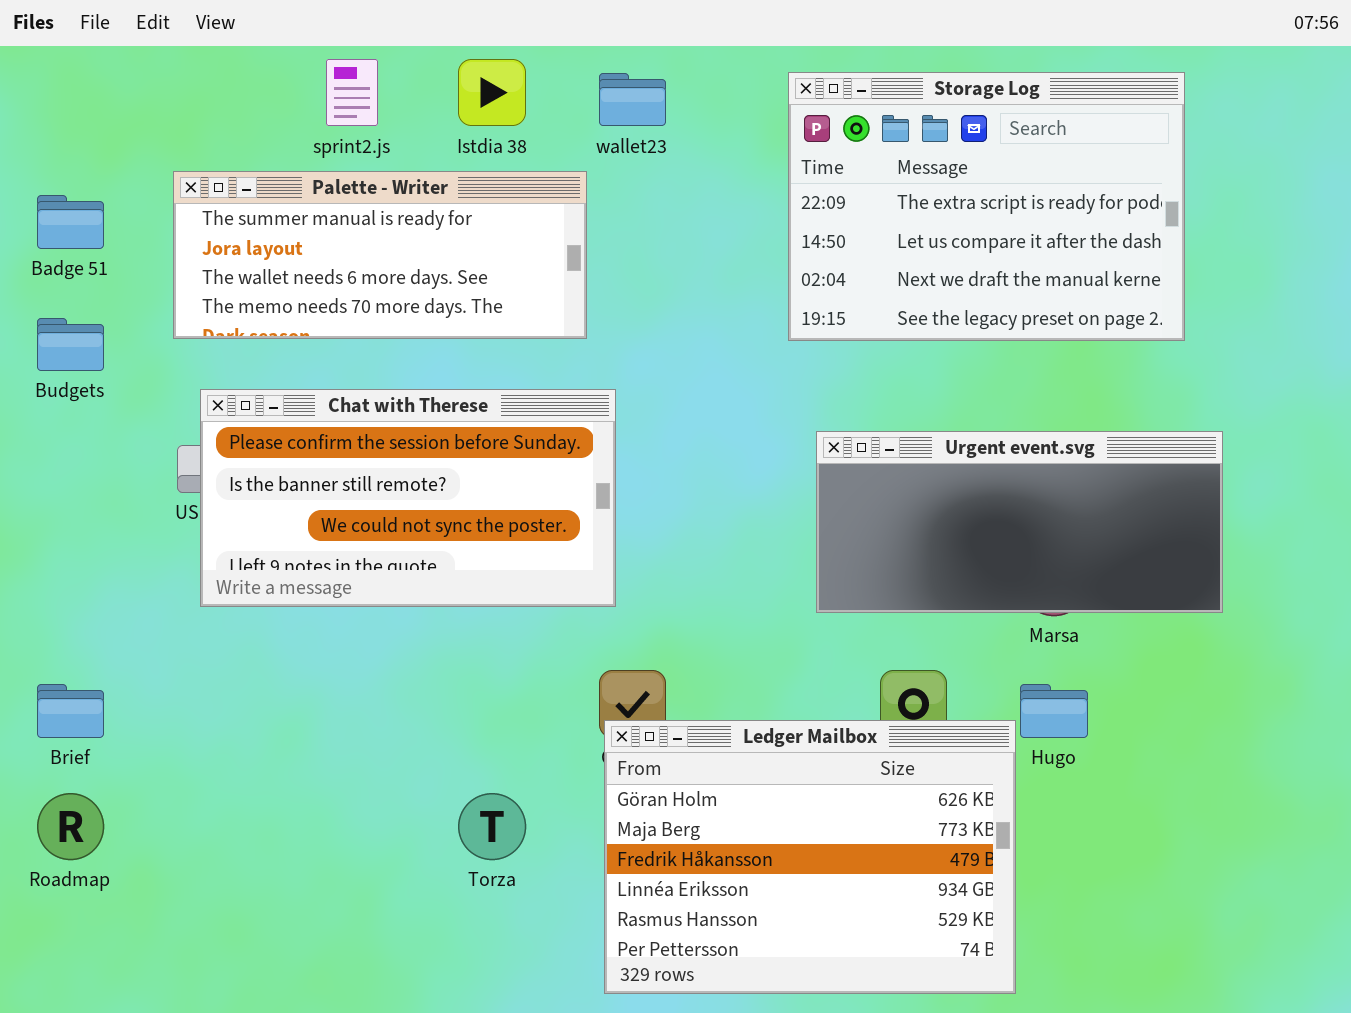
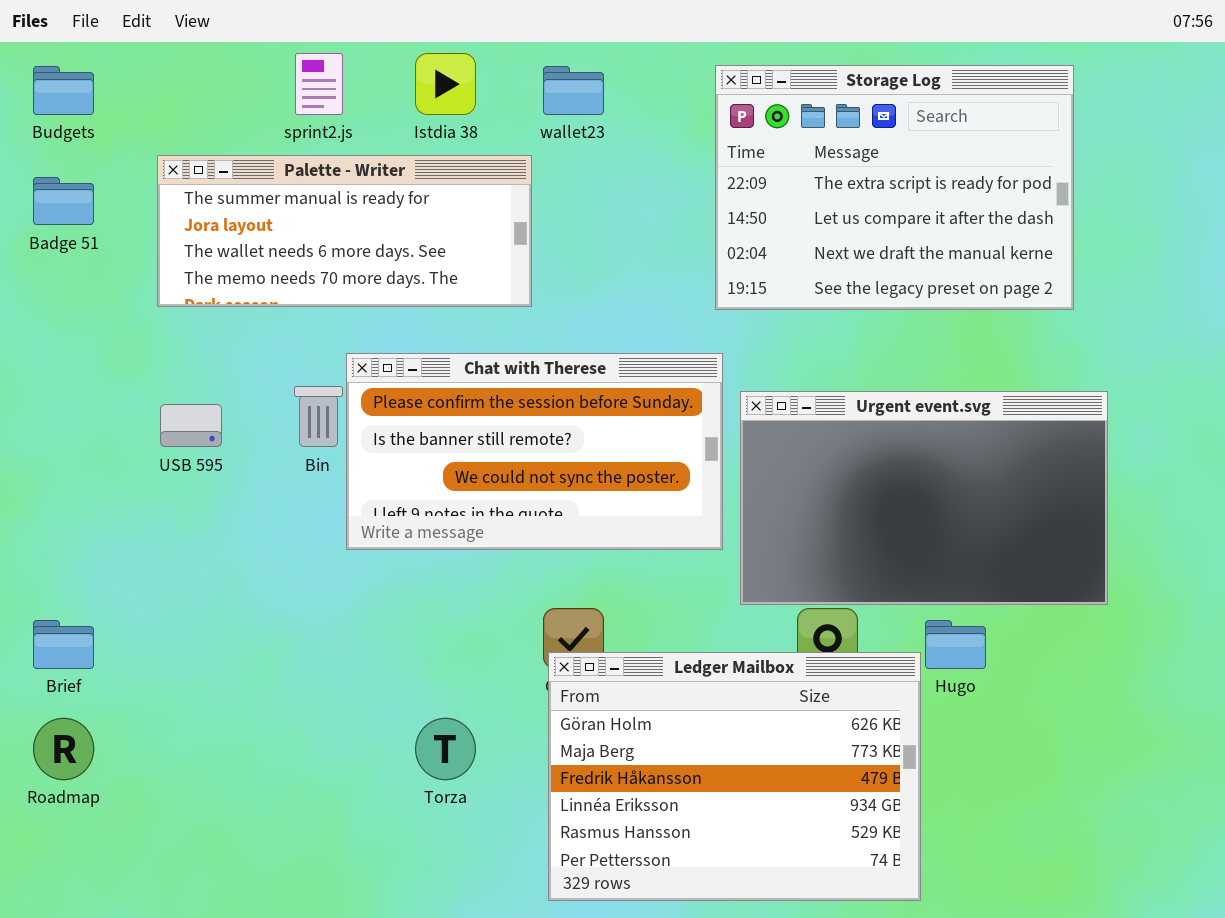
Budgets: [37,318,104,371] -> [33,66,94,115], moved
Chat with Therese: [200,389,616,607] -> [346,353,723,550], moved
Urgent event.svg: [816,431,1223,613] -> [740,391,1108,605], resized

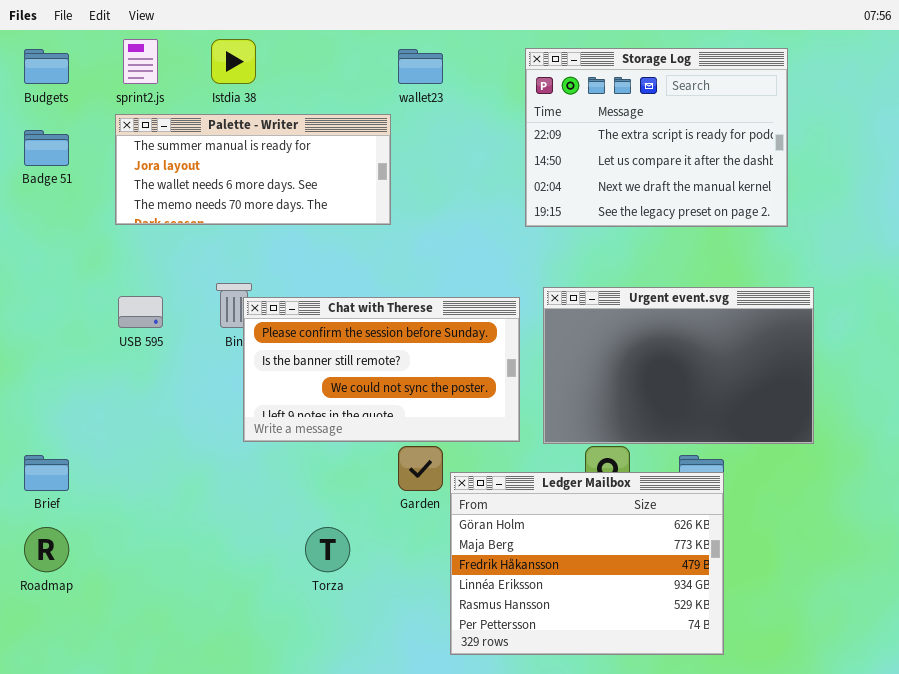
sprint2.js: [295,53,343,115] -> [123,39,158,84], moved
Istdia 38: [415,53,476,115] -> [211,39,256,84], moved
Chat with Therese: [346,353,723,550] -> [243,297,520,442], moved
Ledger Mailbox: [548,652,921,901] -> [450,472,724,655], moved

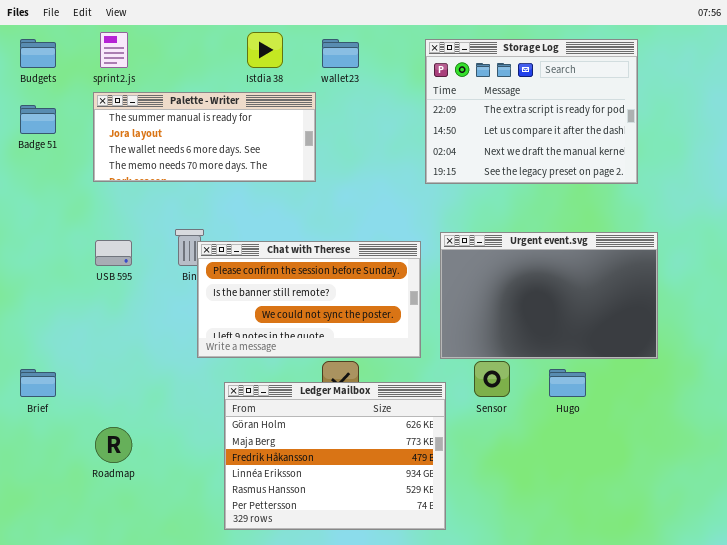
Istdia 38: [211,39,256,84] -> [247,32,283,68], moved
Ledger Mailbox: [450,472,724,655] -> [224,382,446,530], moved
Roadmap: [24,527,69,572] -> [95,427,132,463], moved

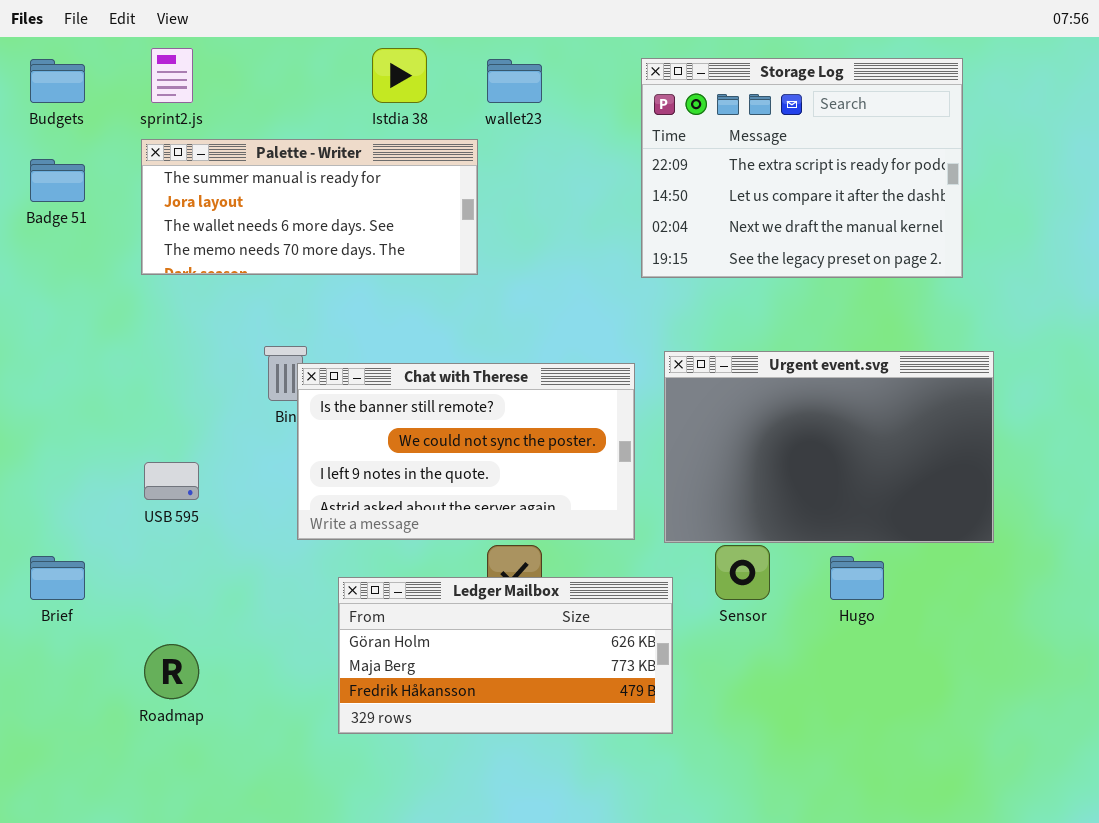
USB 595: [95,240,132,266] -> [144,462,199,500], moved
Chat with Therese: [197,241,421,358] -> [297,363,635,540], scrolled down 1 row
Ledger Mailbox: [224,382,446,530] -> [338,577,673,734], resized

